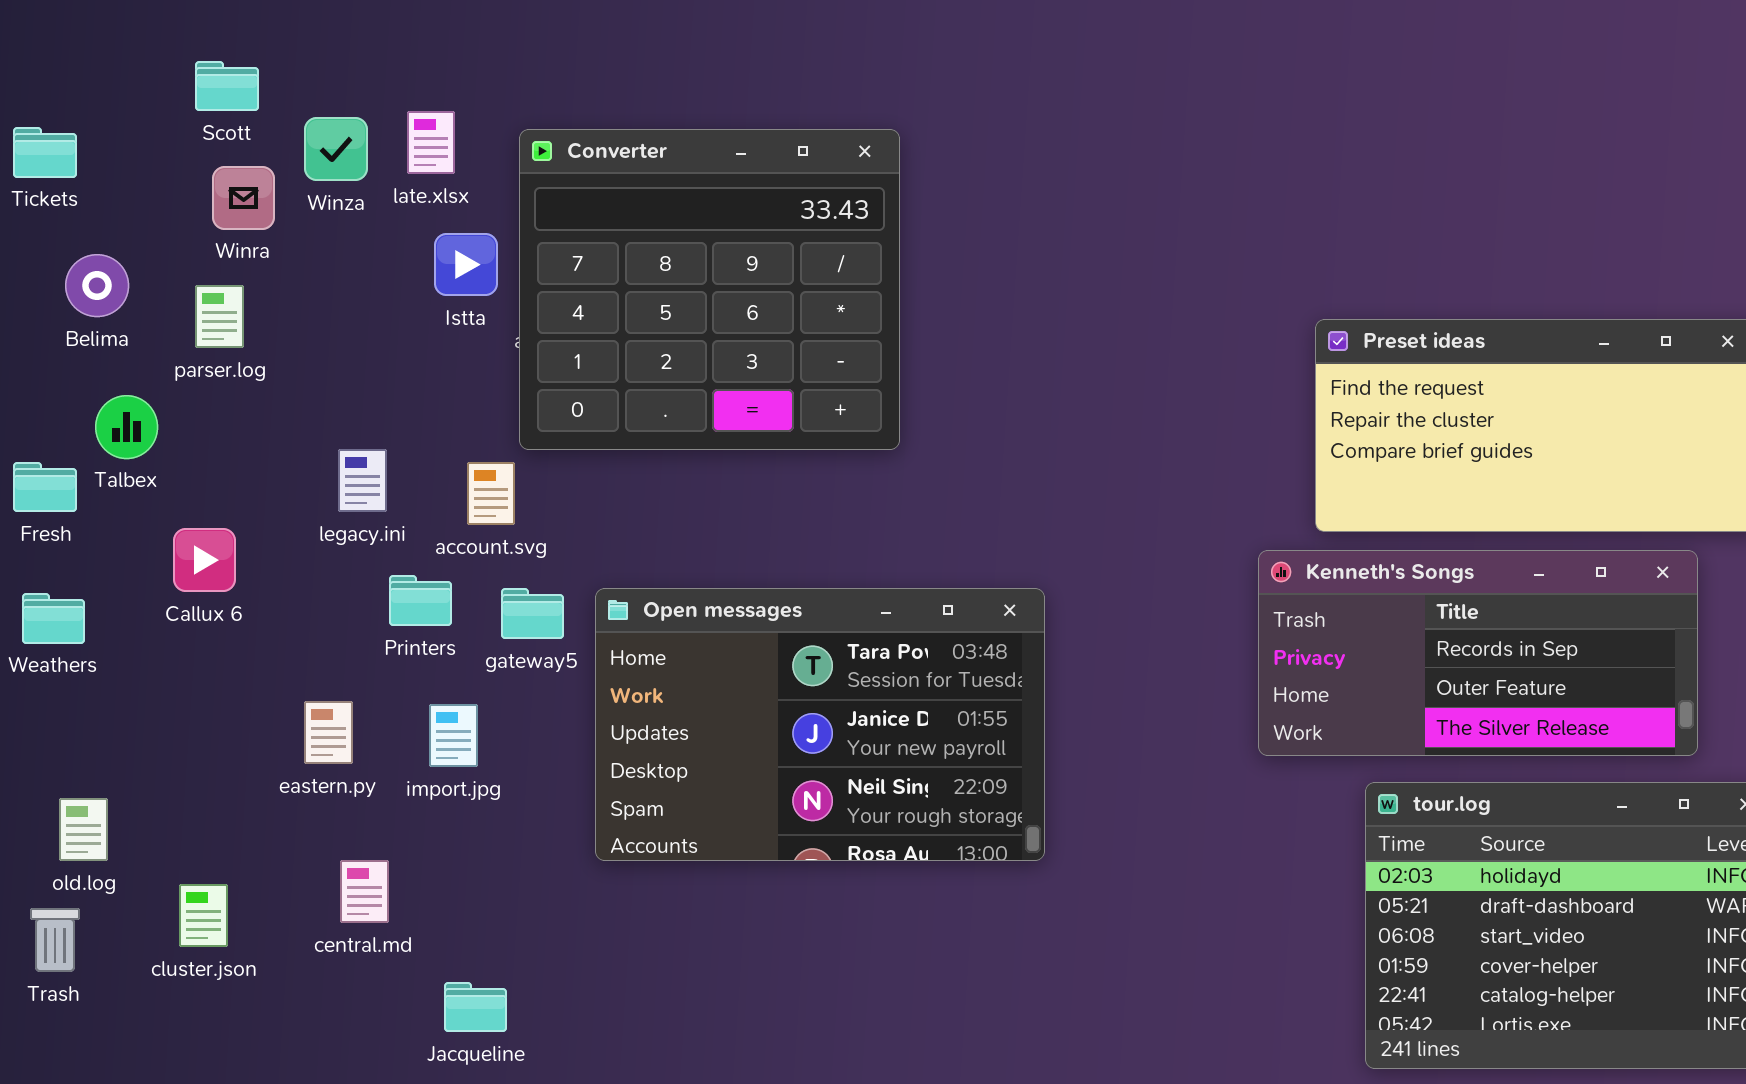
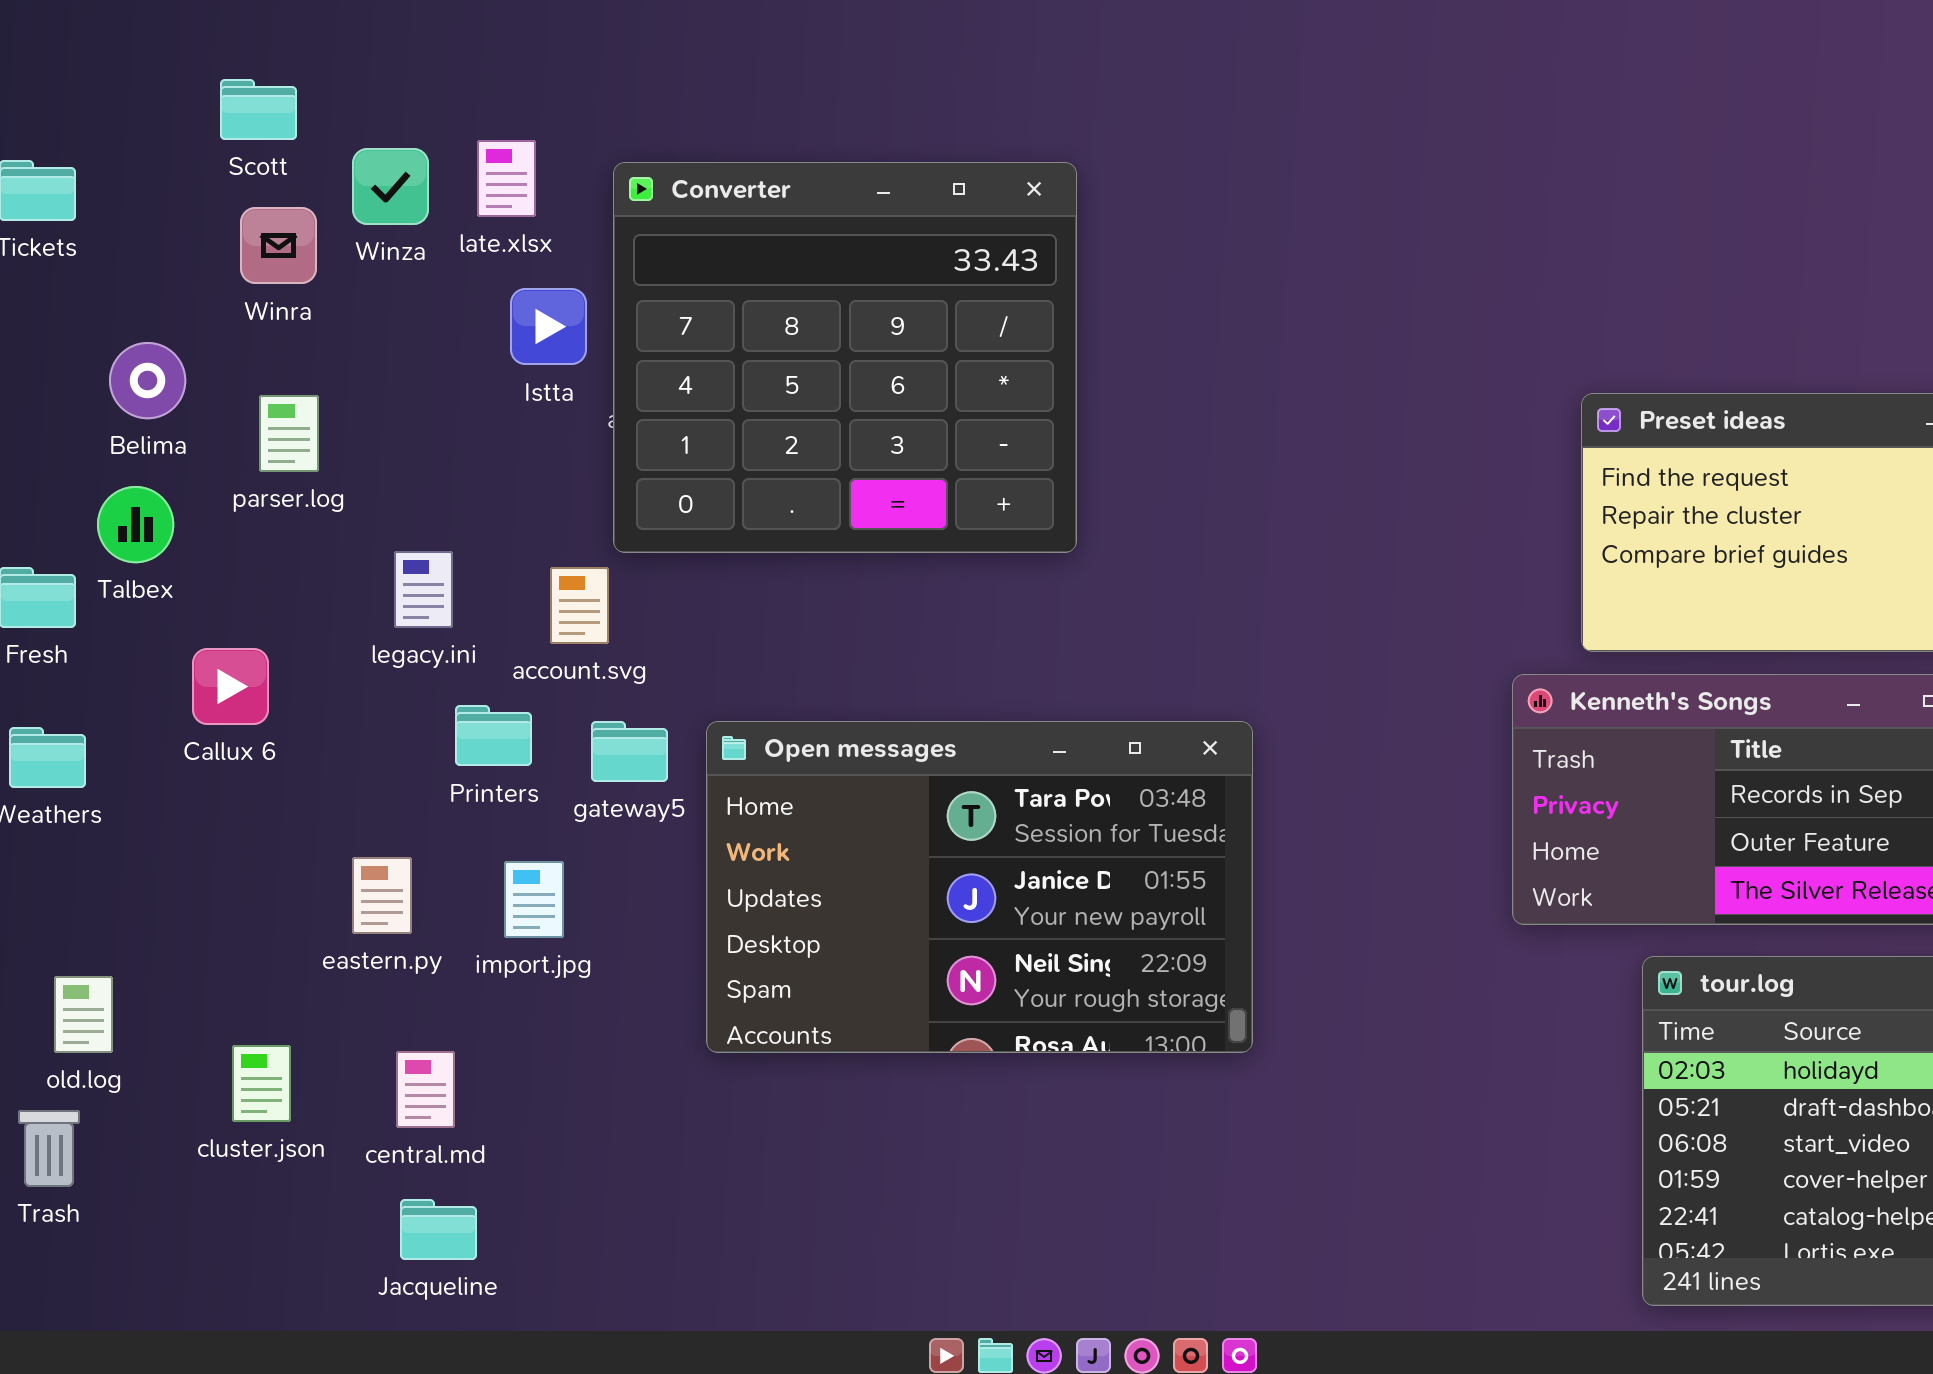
Belima: [65,254,129,317] -> [109,342,186,419], moved
parser.log: [195,285,244,348] -> [259,395,319,472], moved
cluster.json: [179,884,228,947] -> [232,1045,291,1122], moved
Jacqueline: [444,982,507,1032] -> [400,1199,477,1260], moved

